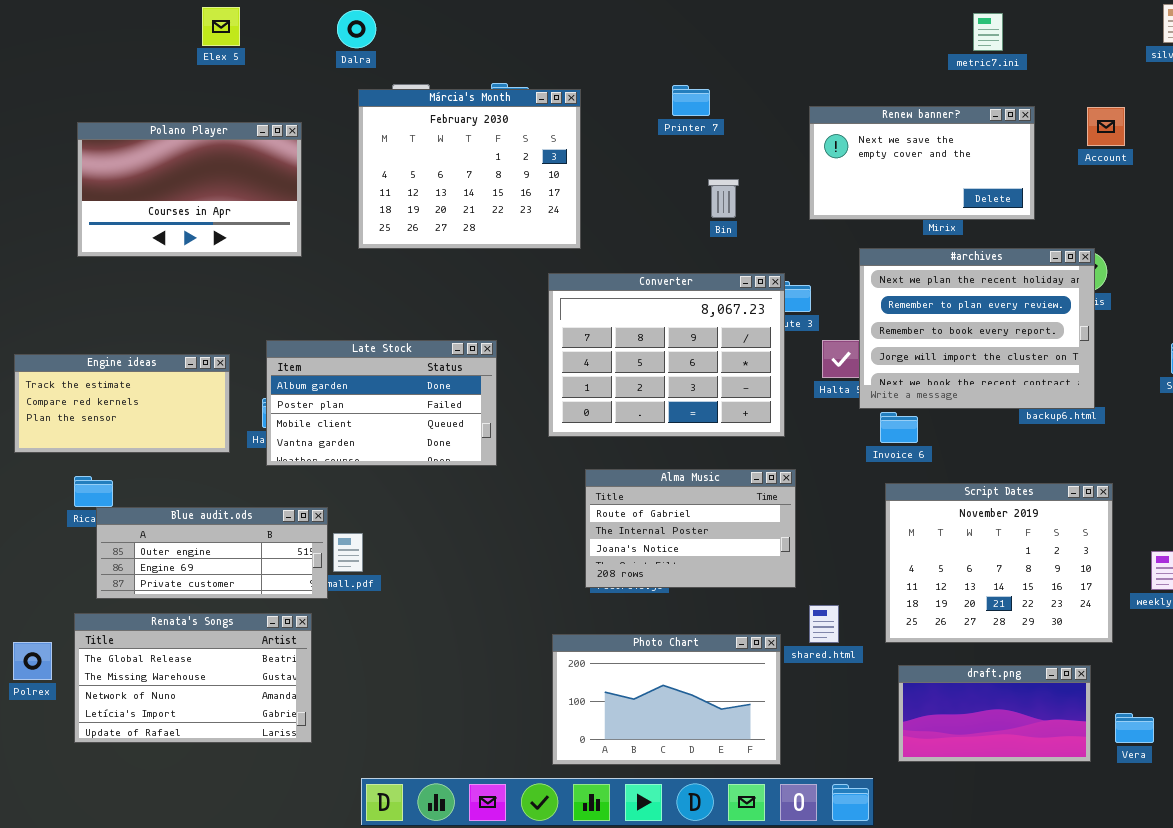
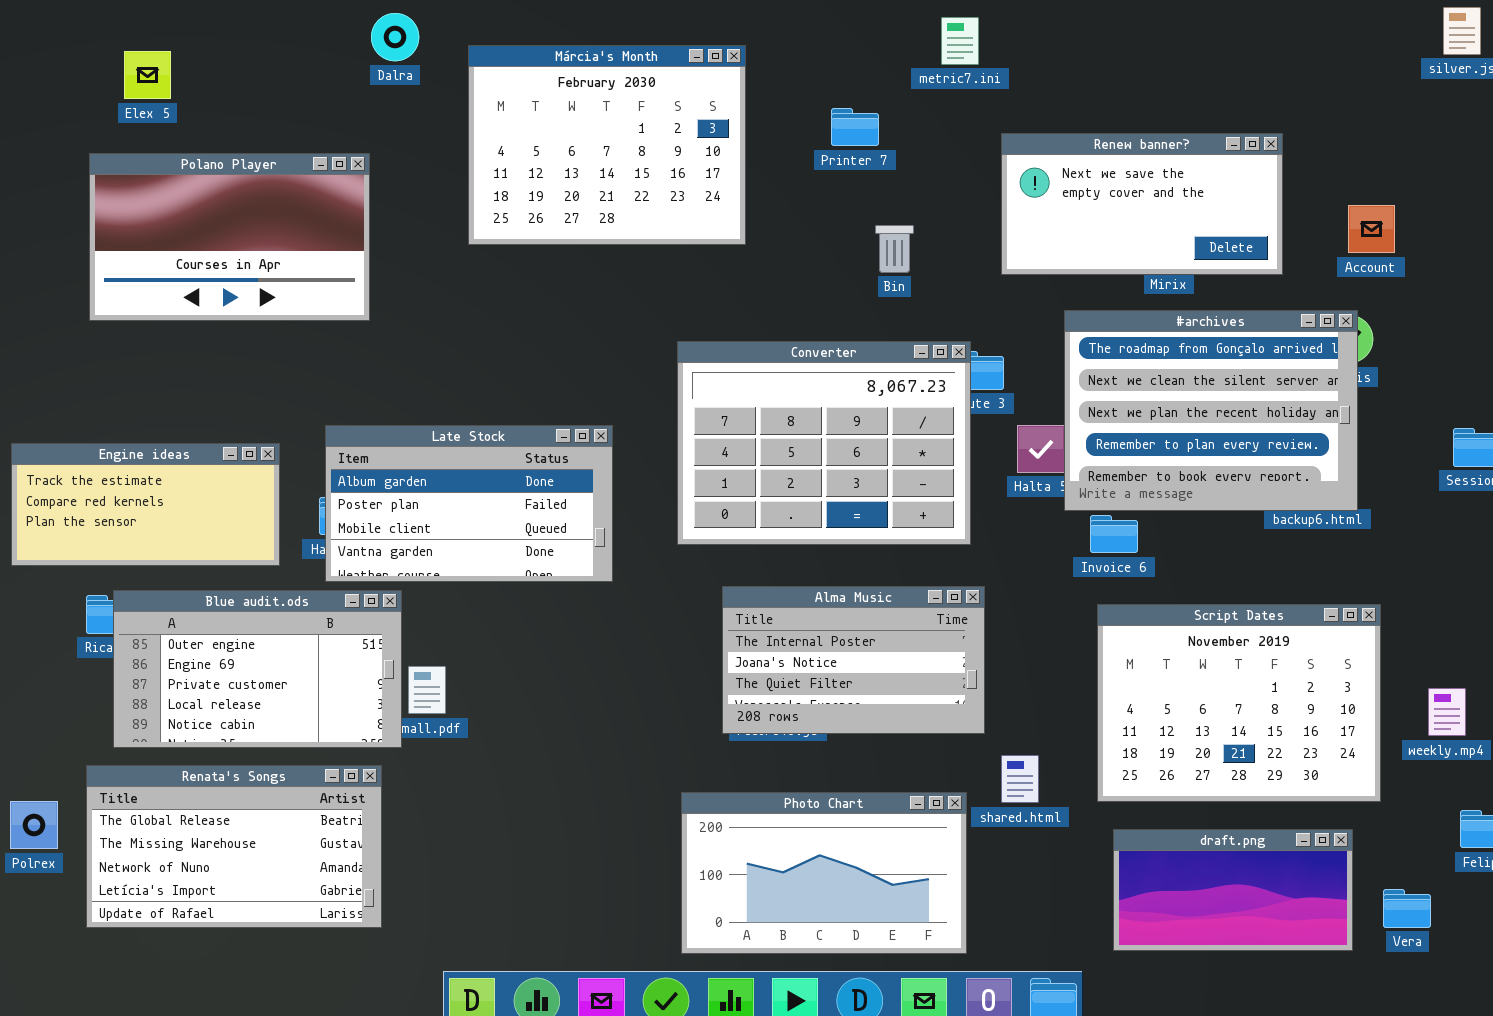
Elex 5: [202,7,240,46] -> [124,51,171,99], moved
Dalra: [337,10,376,48] -> [371,13,419,61], moved
metric7.ini: [973,13,1003,51] -> [941,17,979,65], moved
Márcia's Month: [358,89,581,249] -> [468,45,746,245], moved
Account: [1087,107,1125,146] -> [1348,205,1395,253], moved
#archives: [859,248,1095,409] -> [1064,310,1358,511], scrolled up 2 rows
Alma Music: [585,469,796,588] -> [722,586,985,734], scrolled down 1 row
Blue audit.ods: [96,507,328,599] -> [113,590,402,748], resized

